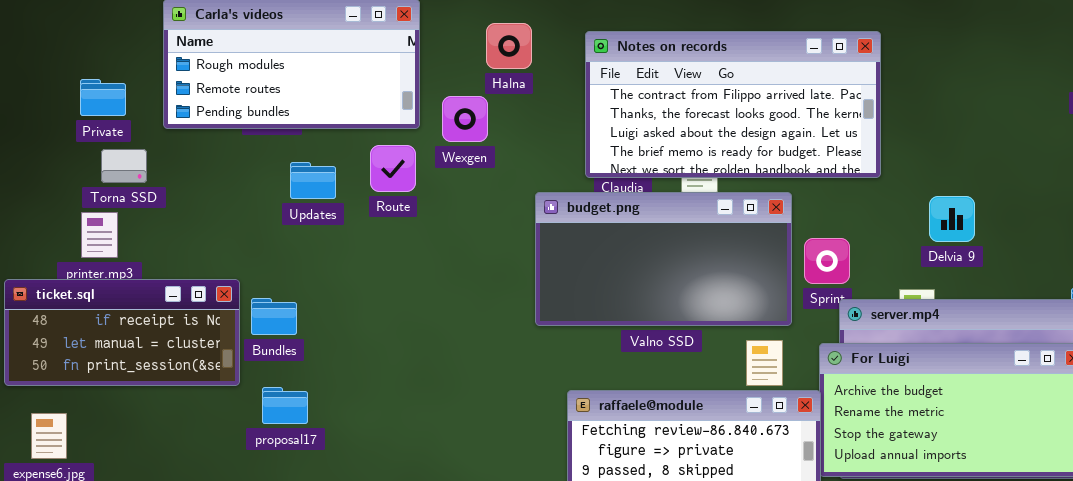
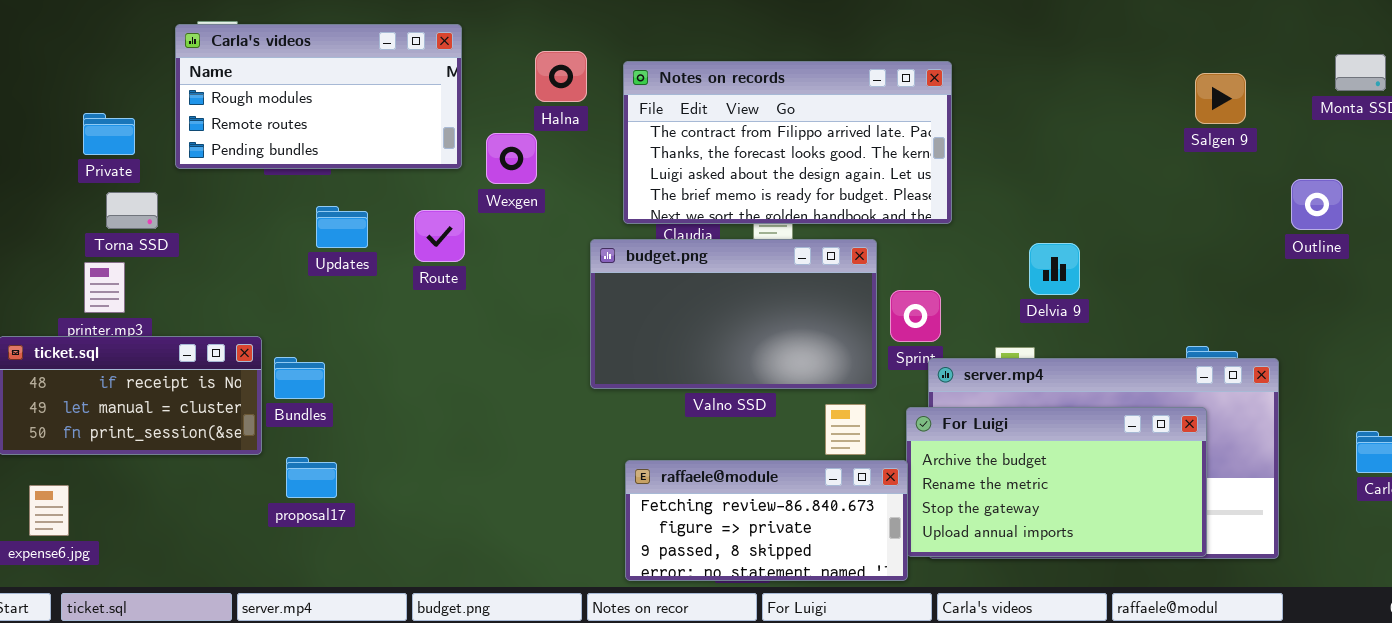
Notes on records: [585,31,881,178] -> [623,61,952,224], moved
Route: [370,145,416,192] -> [414,210,465,262], moved

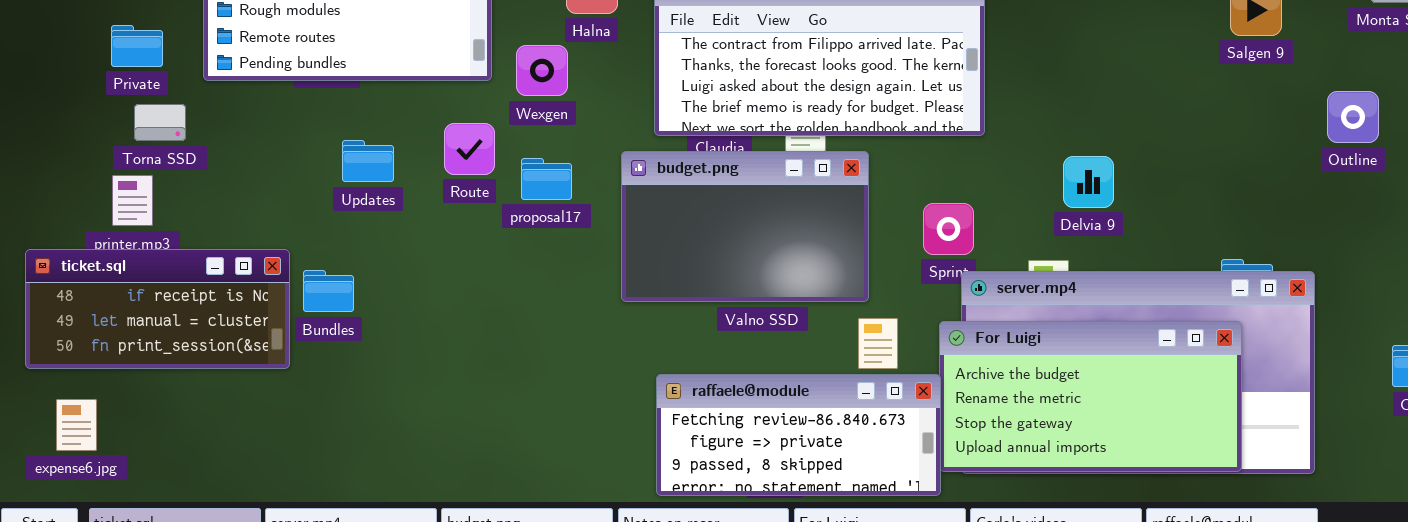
Updates: [316,206,368,248] -> [342,140,394,182], moved
budget.png: [590,239,877,389] -> [621,151,869,302], resized
proposal17: [286,457,337,498] -> [521,158,572,200], moved

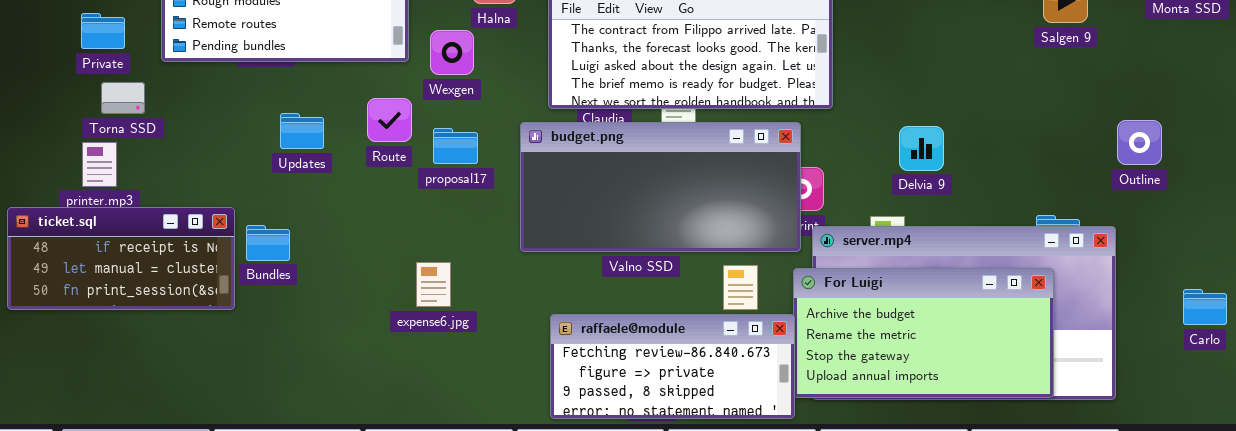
Outline: [1327,91,1379,143] -> [1117,120,1162,165], moved
budget.png: [621,151,869,302] -> [520,122,801,252], resized
expense6.jpg: [56,399,97,451] -> [416,262,451,307], moved

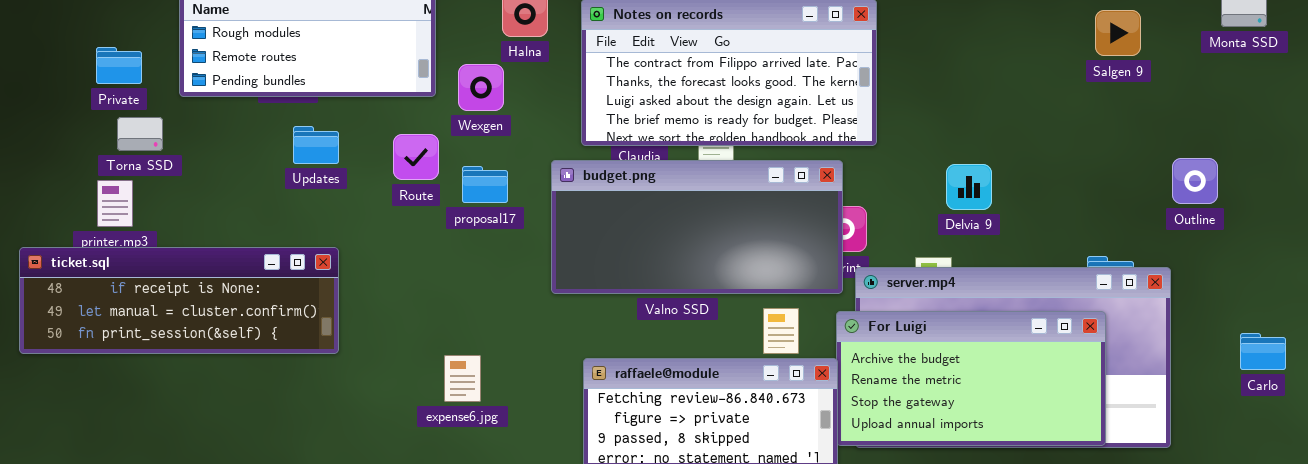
Updates: [280,113,324,149] -> [293,126,339,164], moved
ticket.sql: [7,207,235,310] -> [19,247,339,354], resized
expense6.jpg: [416,262,451,307] -> [444,355,481,402], moved

